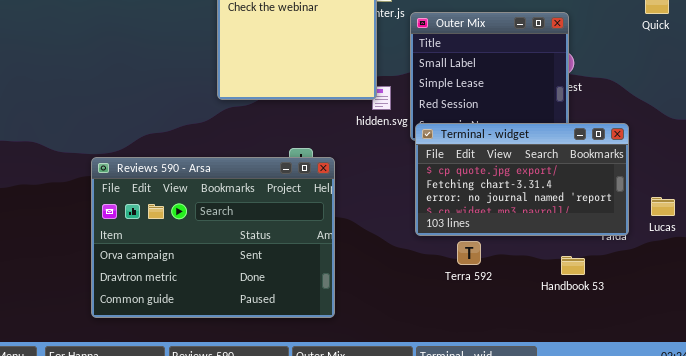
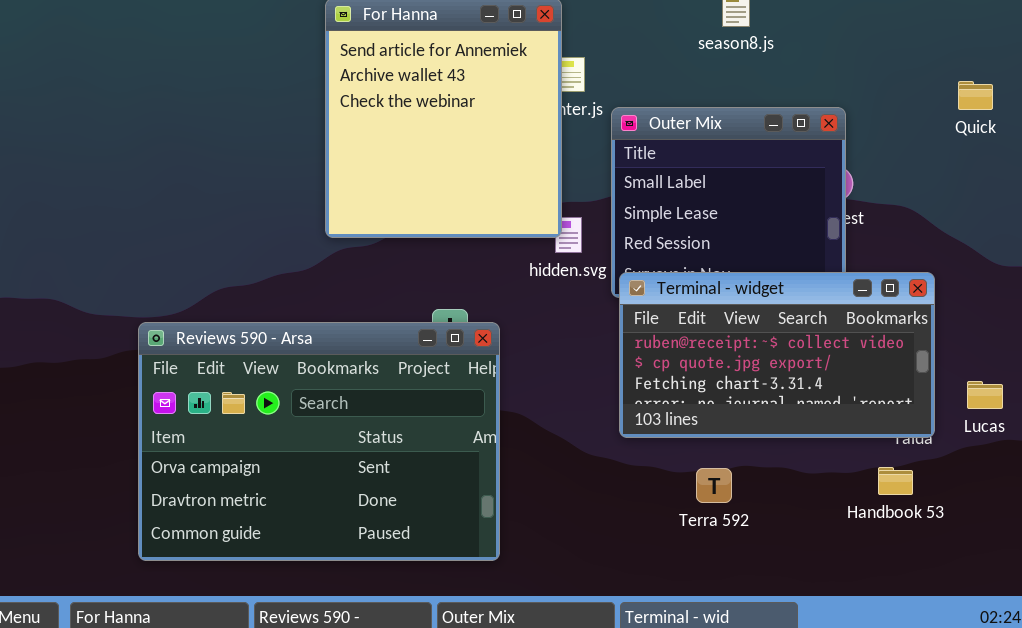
Terminal - widget: [415,123,629,236] -> [619,272,935,438], scrolled up 1 row
Terra 592: [457,241,481,265] -> [696,468,732,503], moved
Handbook 53: [561,256,585,275] -> [878,467,913,495], moved

